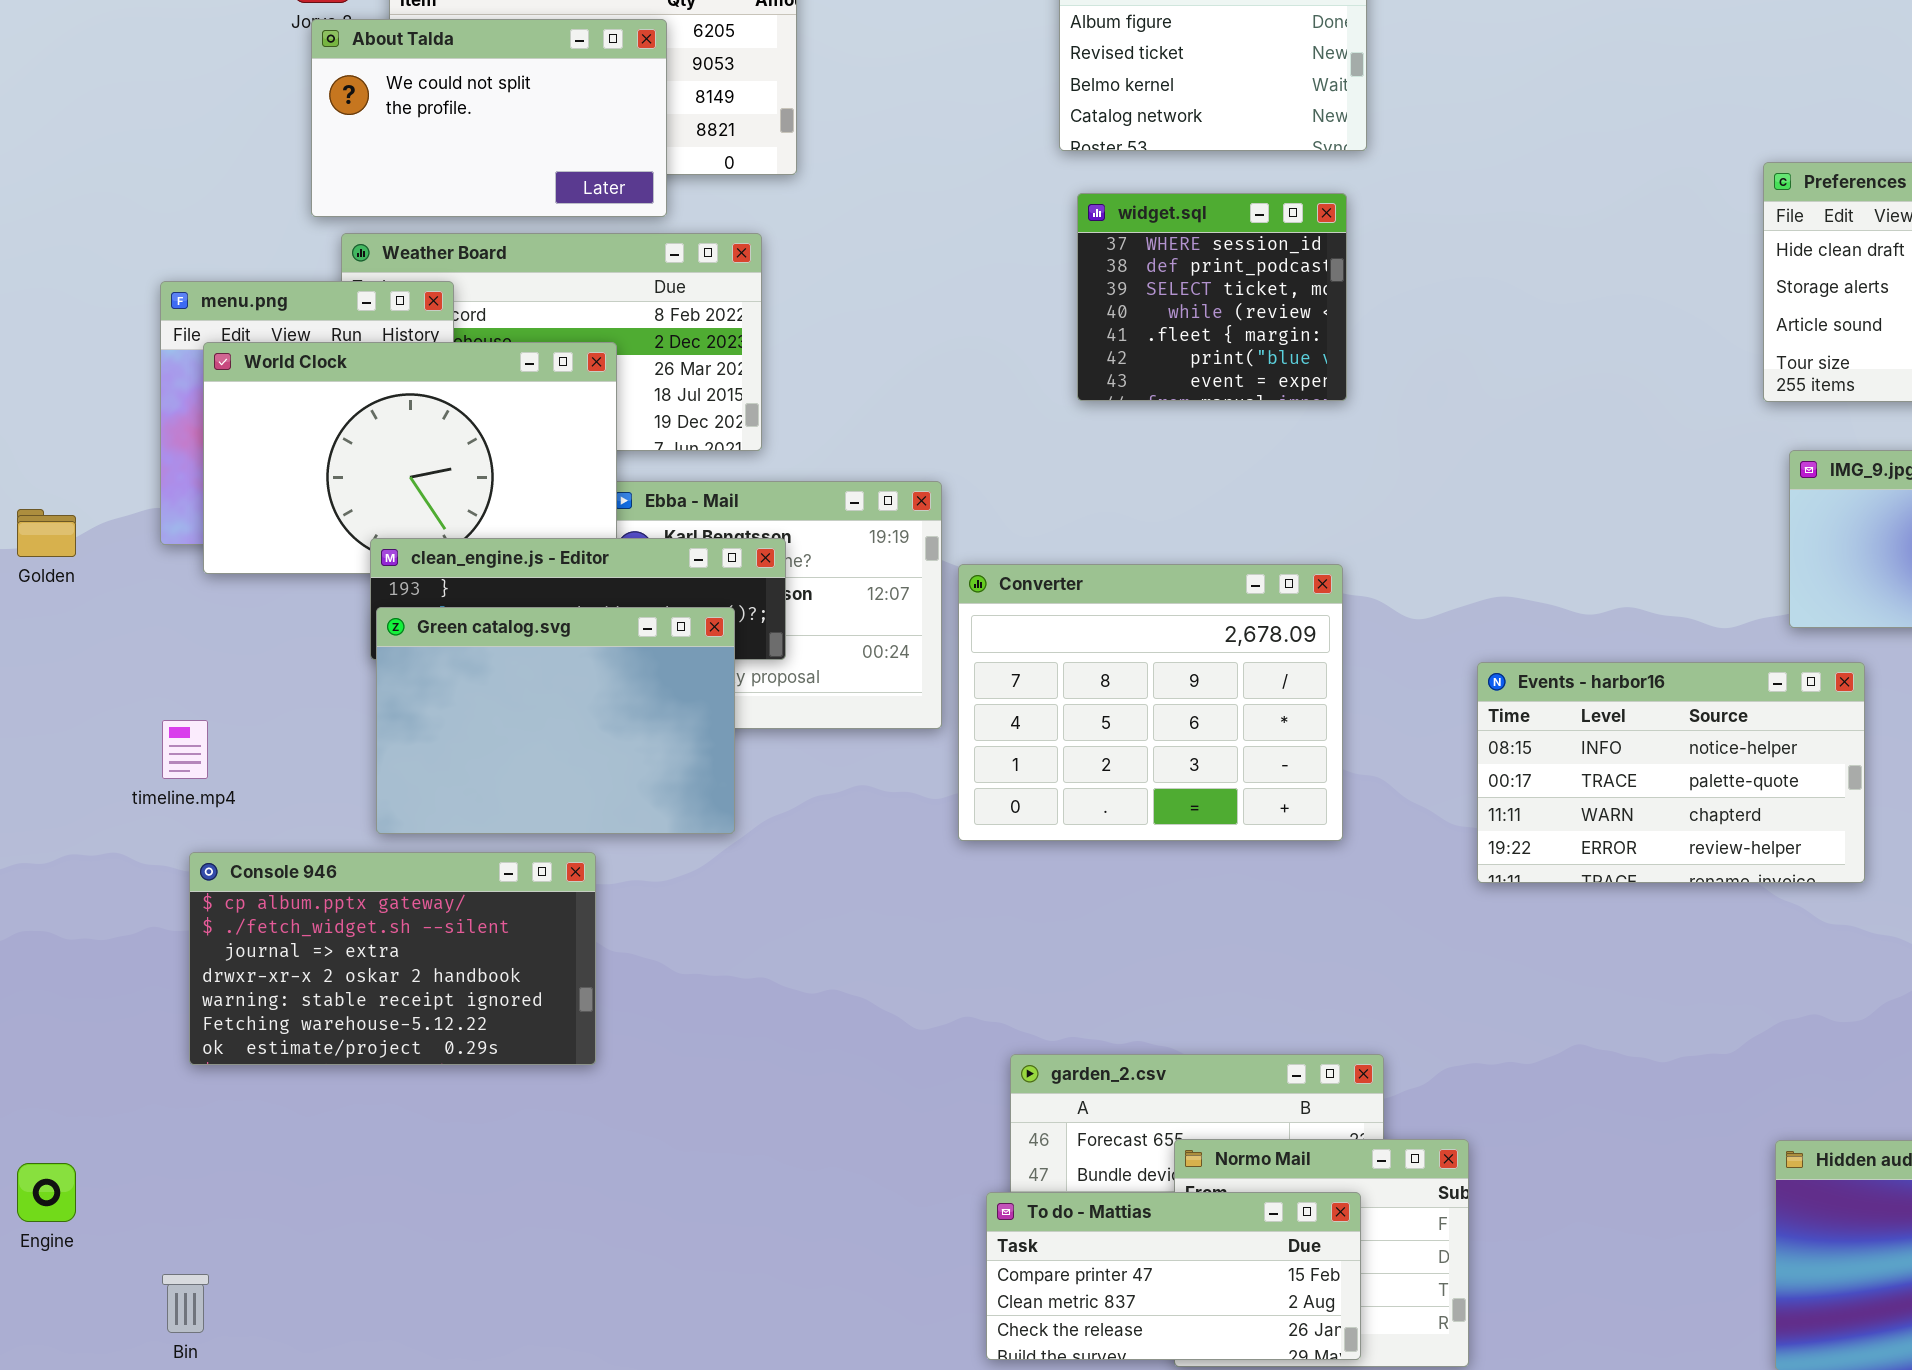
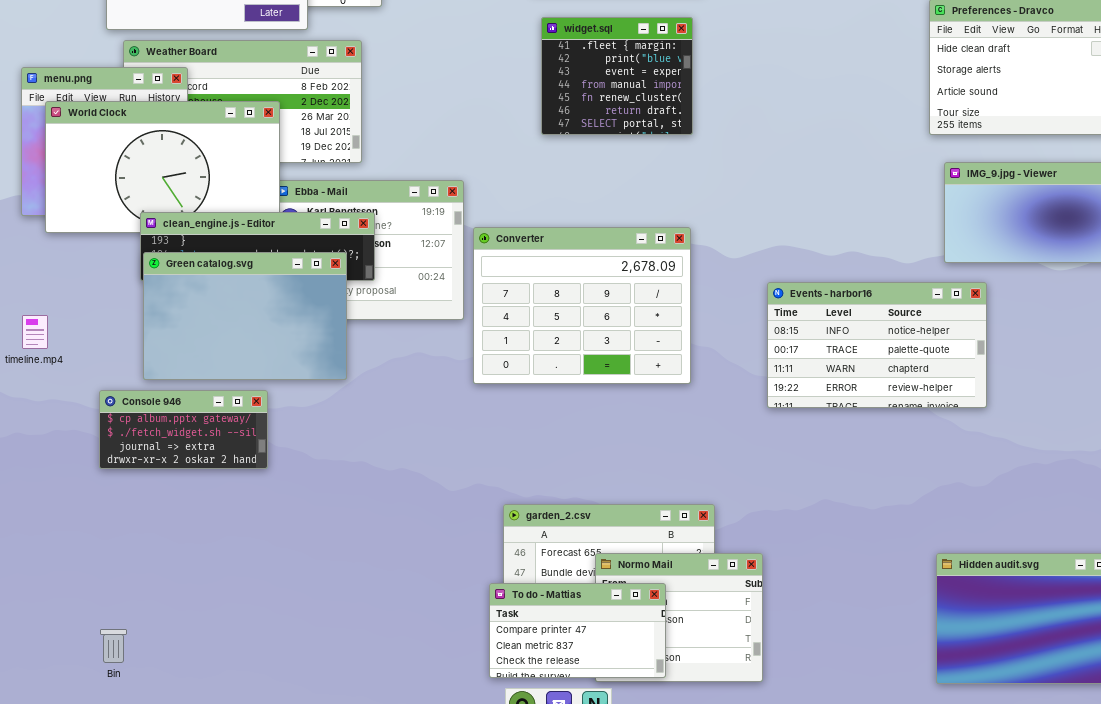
widget.sql: [1077,193,1347,401] -> [541,17,693,135], scrolled down 4 rows
Console 946: [189,852,596,1065] -> [99,390,268,469], resized
To do - Mattias: [986,1192,1361,1360] -> [489,583,666,678], resized
Bin: [162,1274,209,1333] -> [100,629,127,663], moved

